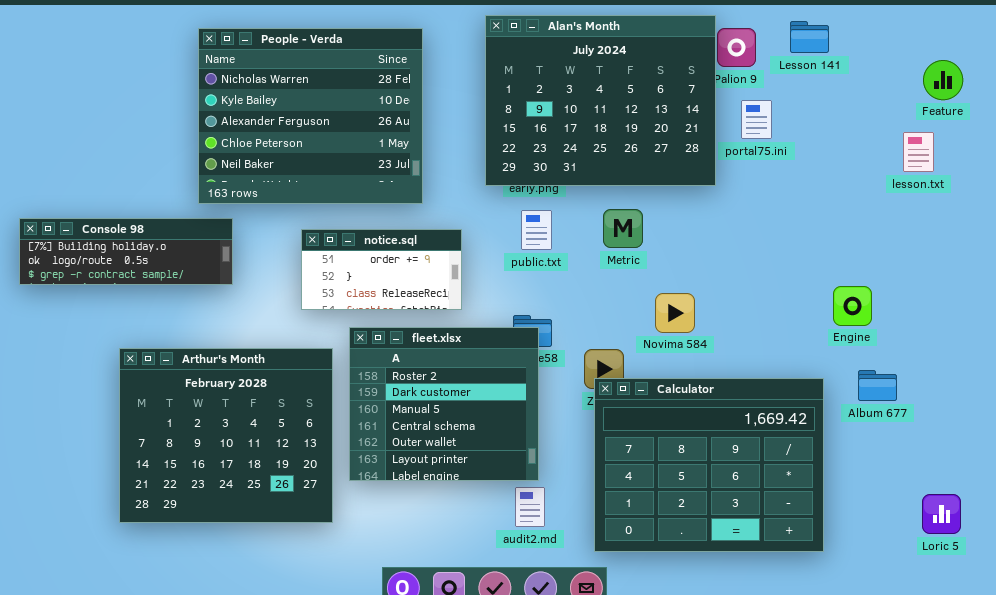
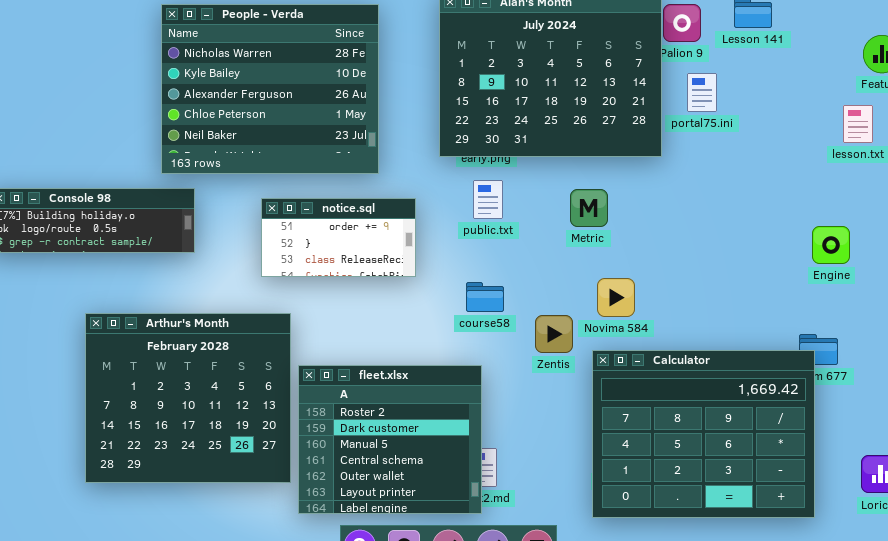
Metric: [603,209,643,248] -> [570,189,608,227], moved
Engine: [833,286,872,326] -> [812,226,850,264], moved
Novima 584: [655,293,695,333] -> [597,278,635,317], moved
fleet.xlsx: [349,327,539,481] -> [298,365,482,514], moved
Calculator: [594,378,824,552] -> [592,350,815,518], moved

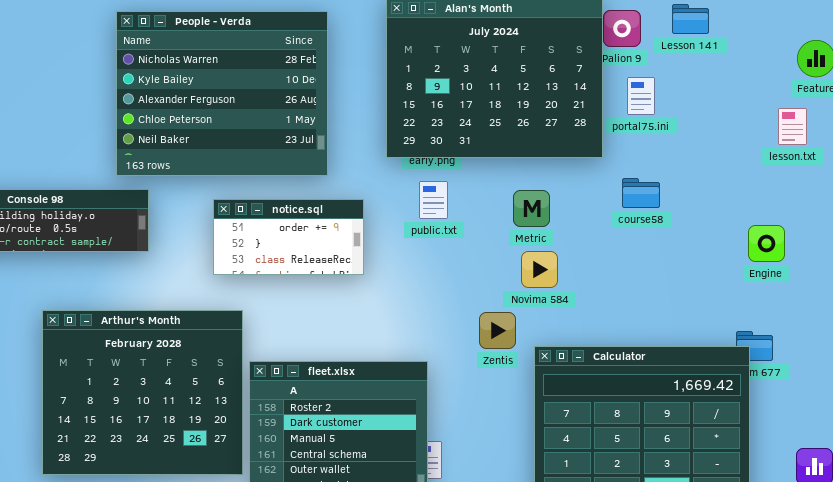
Novima 584: [597,278,635,317] -> [521,251,558,288], moved
course58: [466,282,504,312] -> [622,178,660,208], moved

